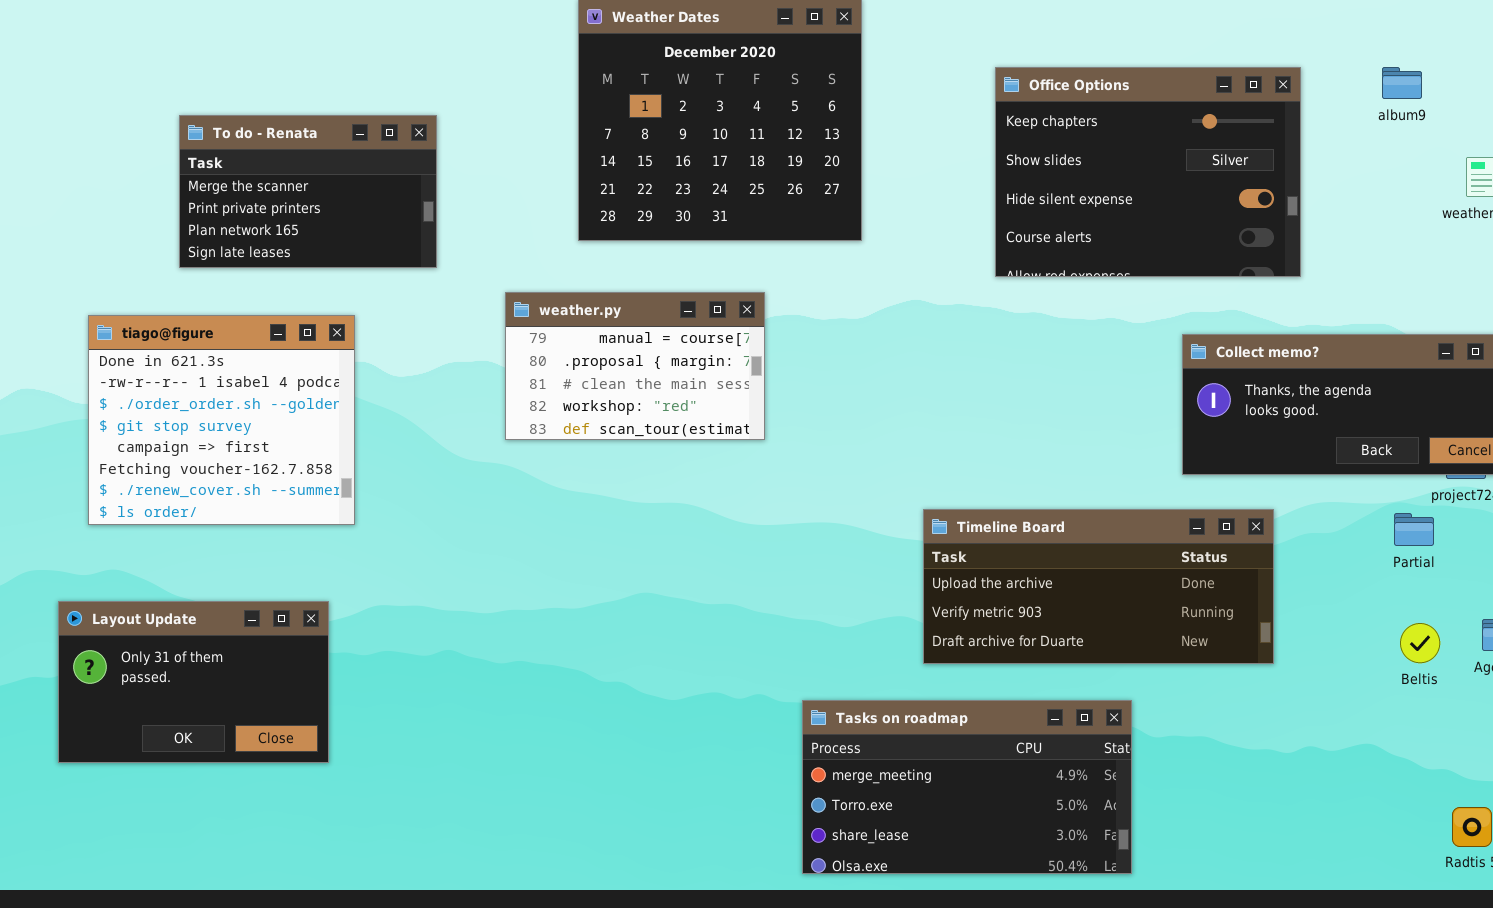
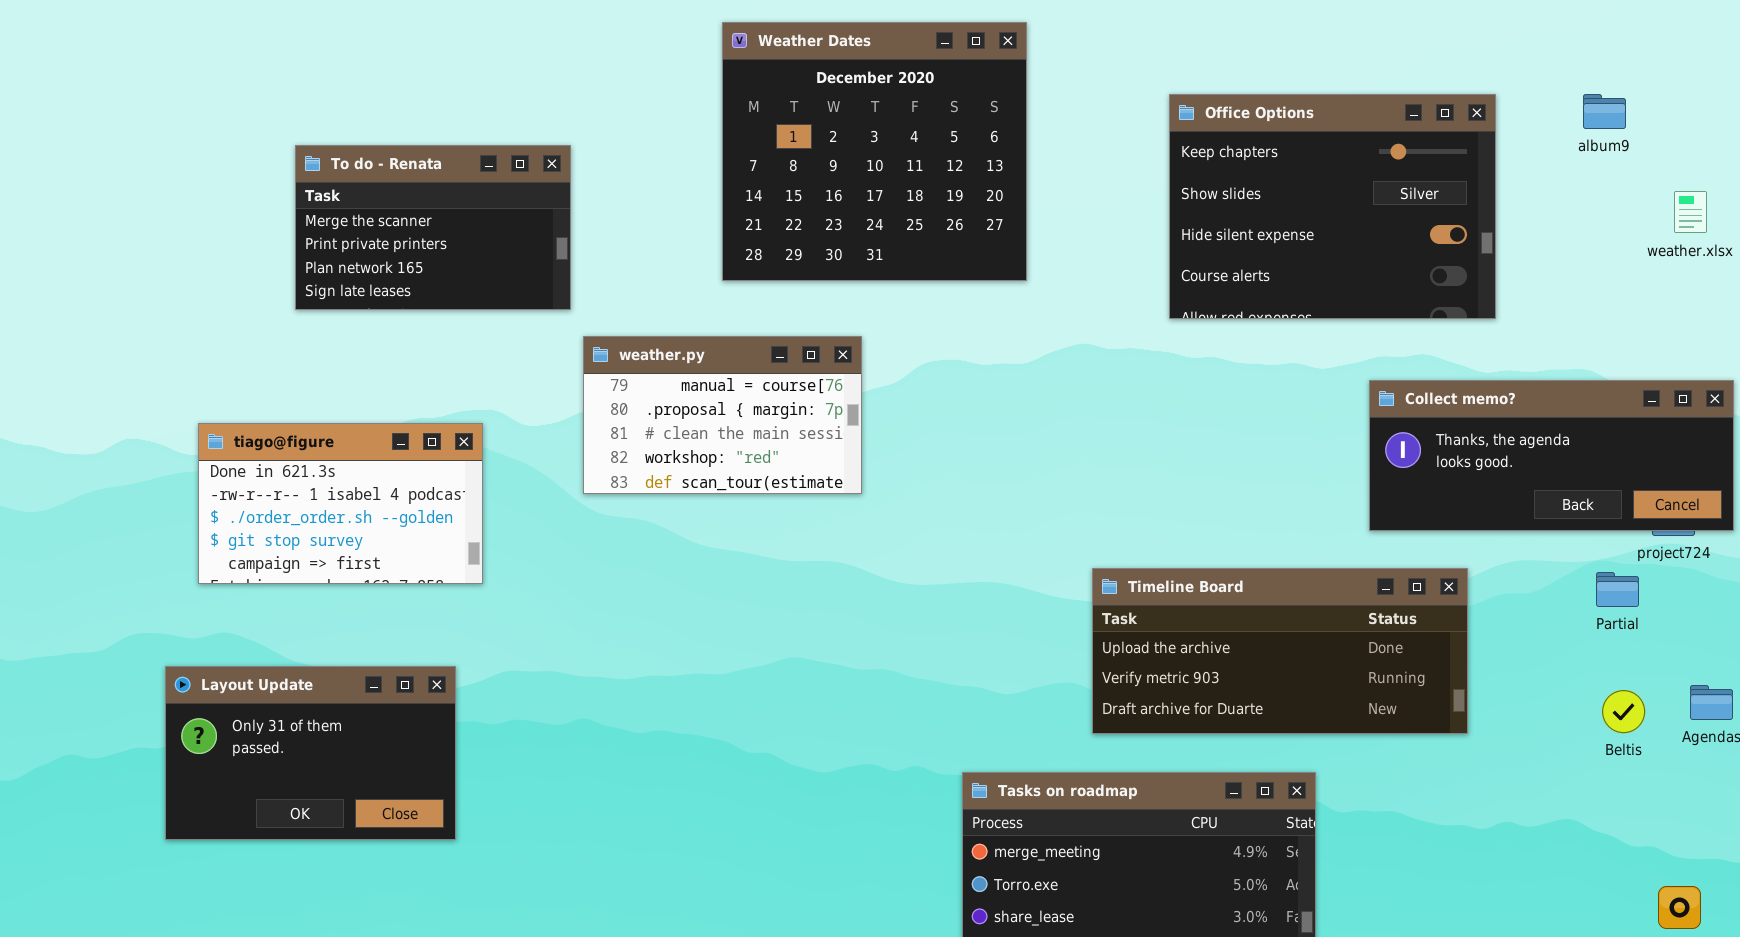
weather.py: [505,292,765,440] -> [583,336,862,494], moved
tiago@figure: [88,315,355,525] -> [198,423,483,584], resized

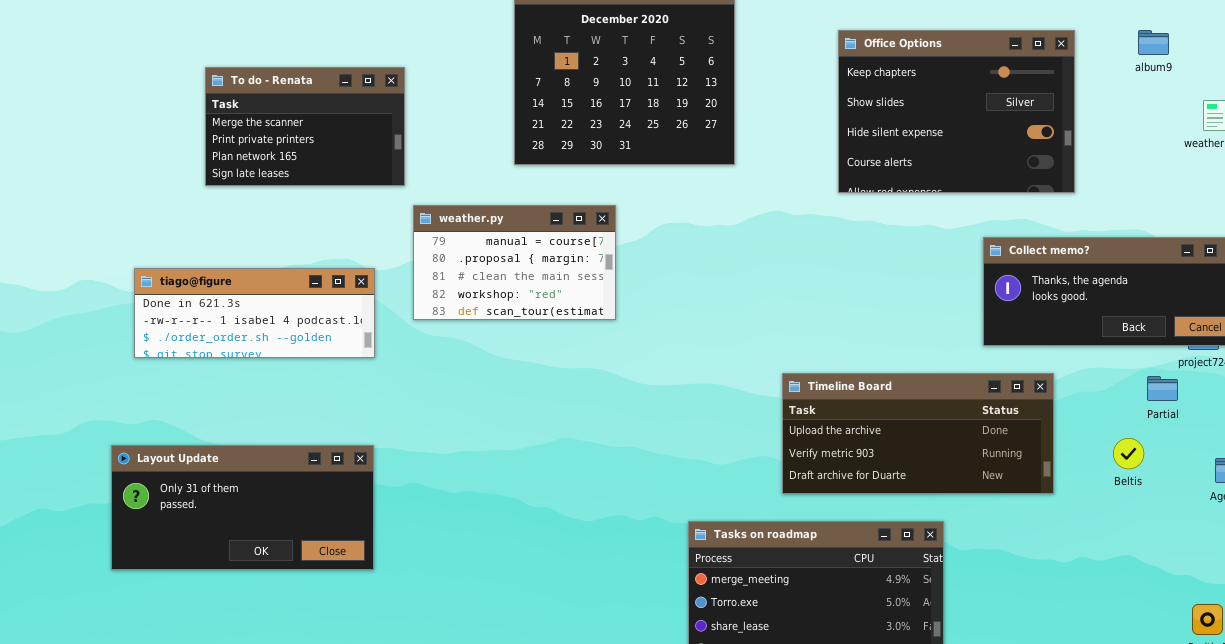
tiago@figure: [198,423,483,584] -> [134,268,375,358], resized
Layout Update: [165,666,456,840] -> [111,445,374,570], resized
Beltis: [1602,690,1645,733] -> [1113,438,1144,469], moved

